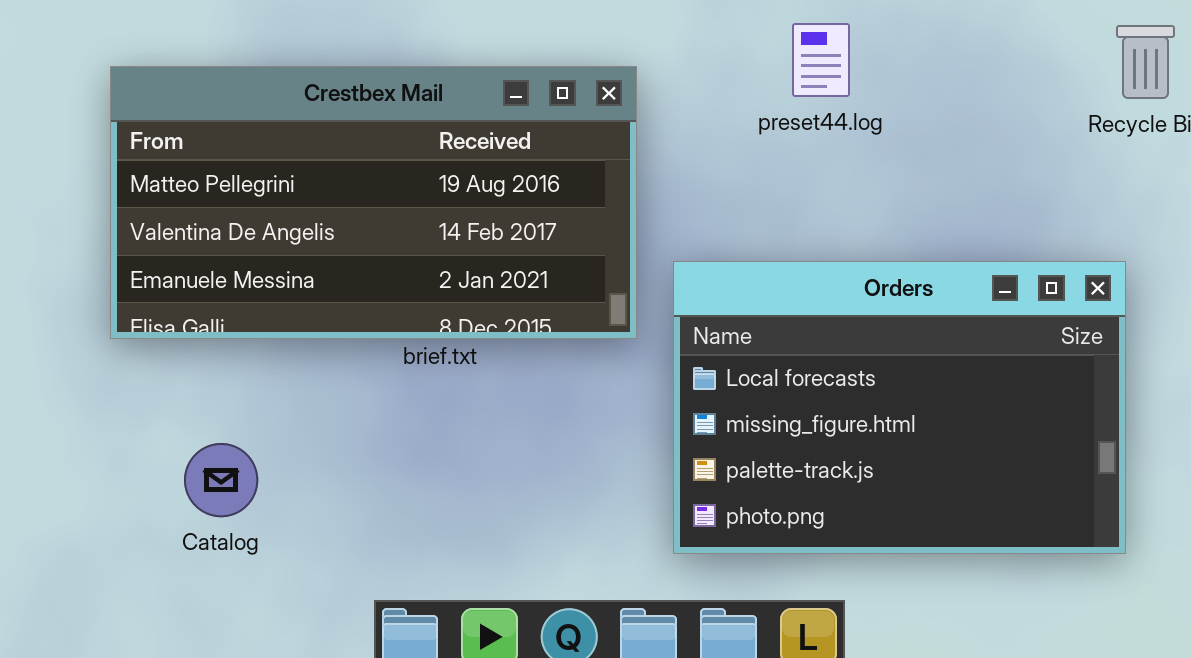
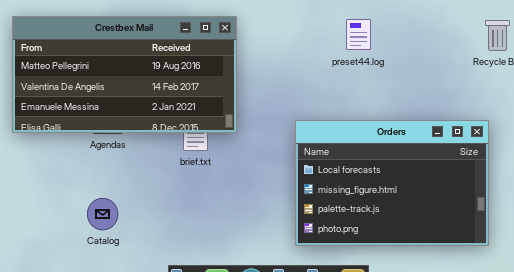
Crestbex Mail: [110,66,637,339] -> [12,16,237,133], moved

